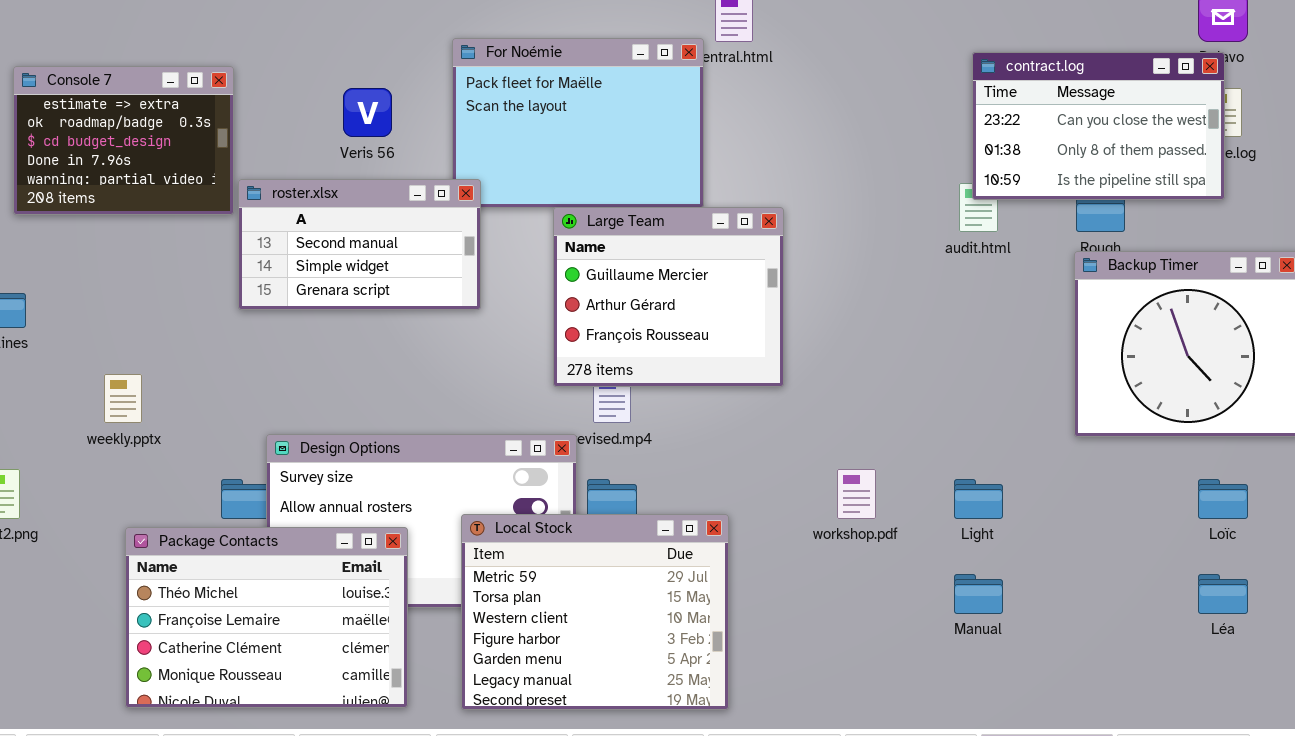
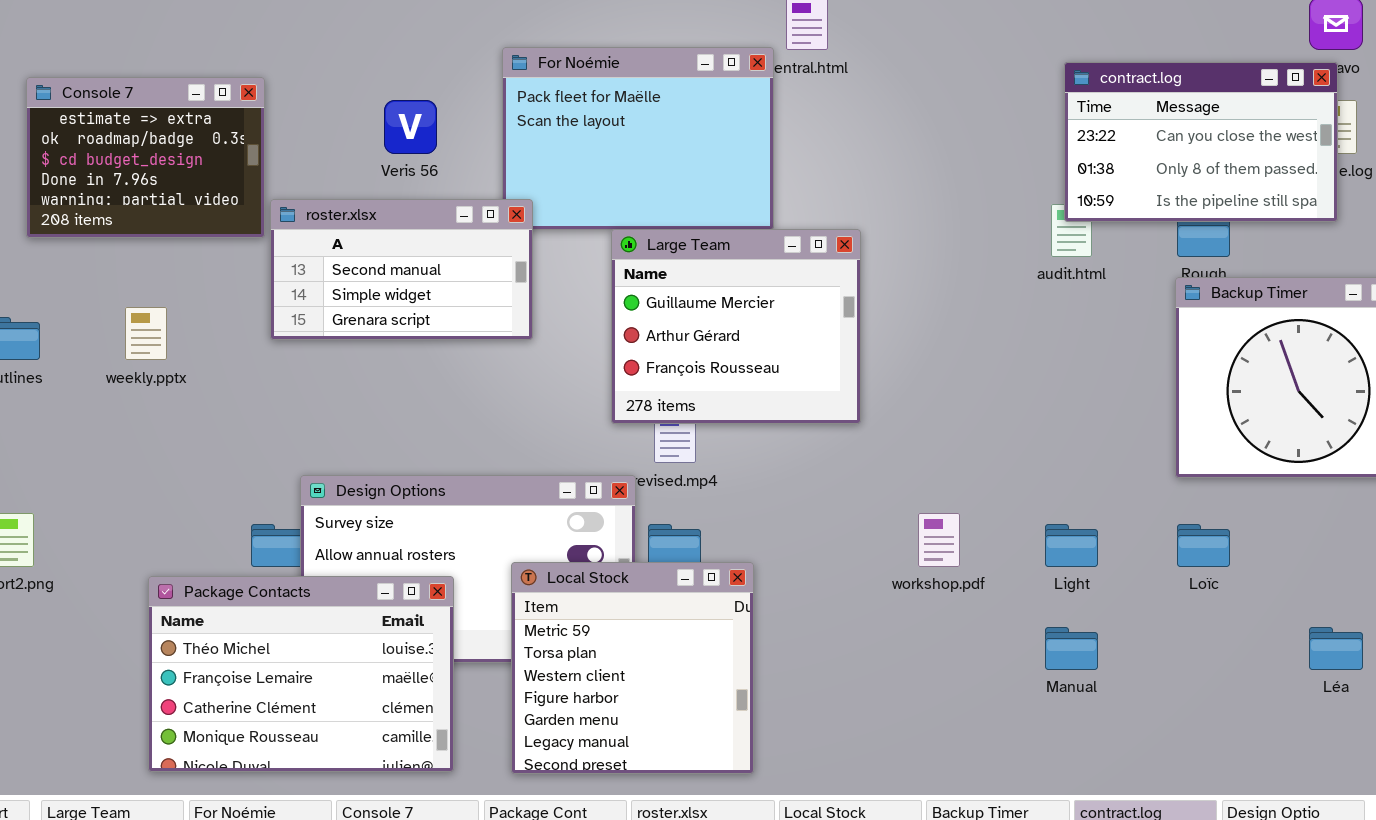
weekly.pptx: [104,374,142,423] -> [125,307,167,360], moved
Loïc: [1198,479,1248,519] -> [1177,524,1230,567], moved
Local Stock: [461,514,729,710] -> [511,562,754,774], resized

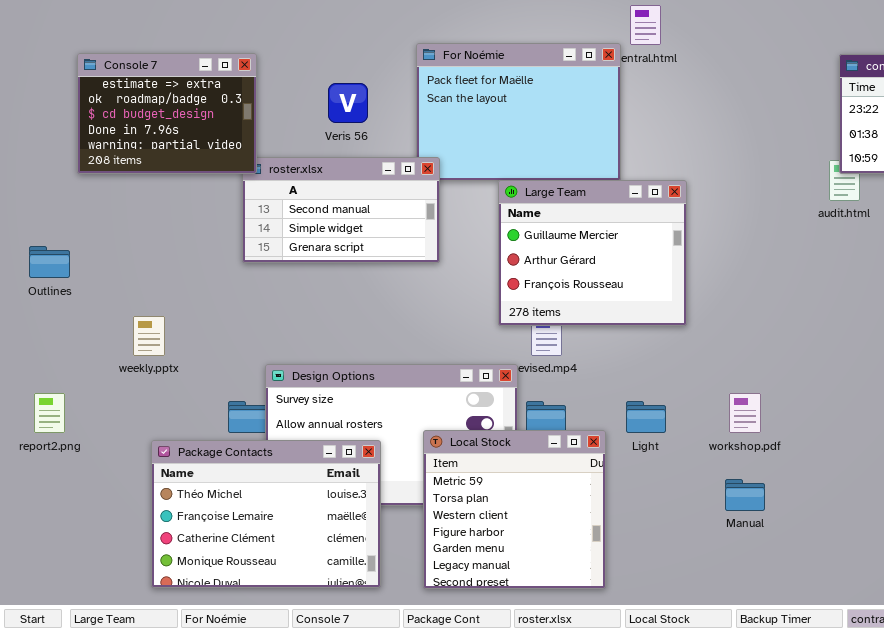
Console 7: [26,77,265,238] -> [77,53,257,174], moved
weekly.pptx: [125,307,167,360] -> [133,316,165,356], moved
Light: [1045,524,1098,567] -> [626,401,666,433], moved
Manual: [1045,627,1098,670] -> [725,479,765,511], moved

